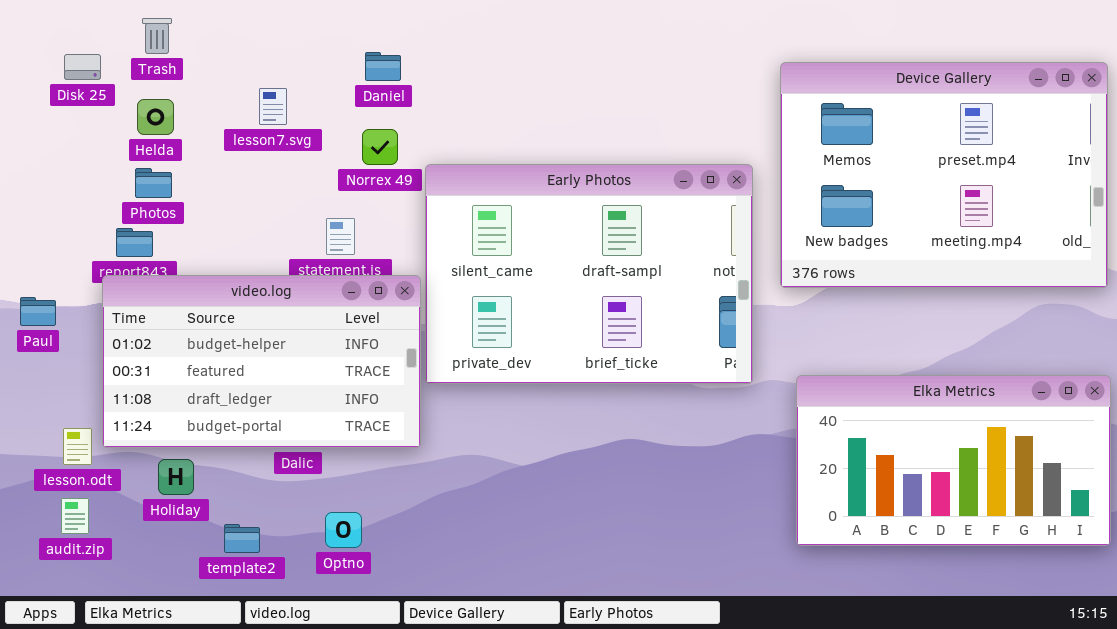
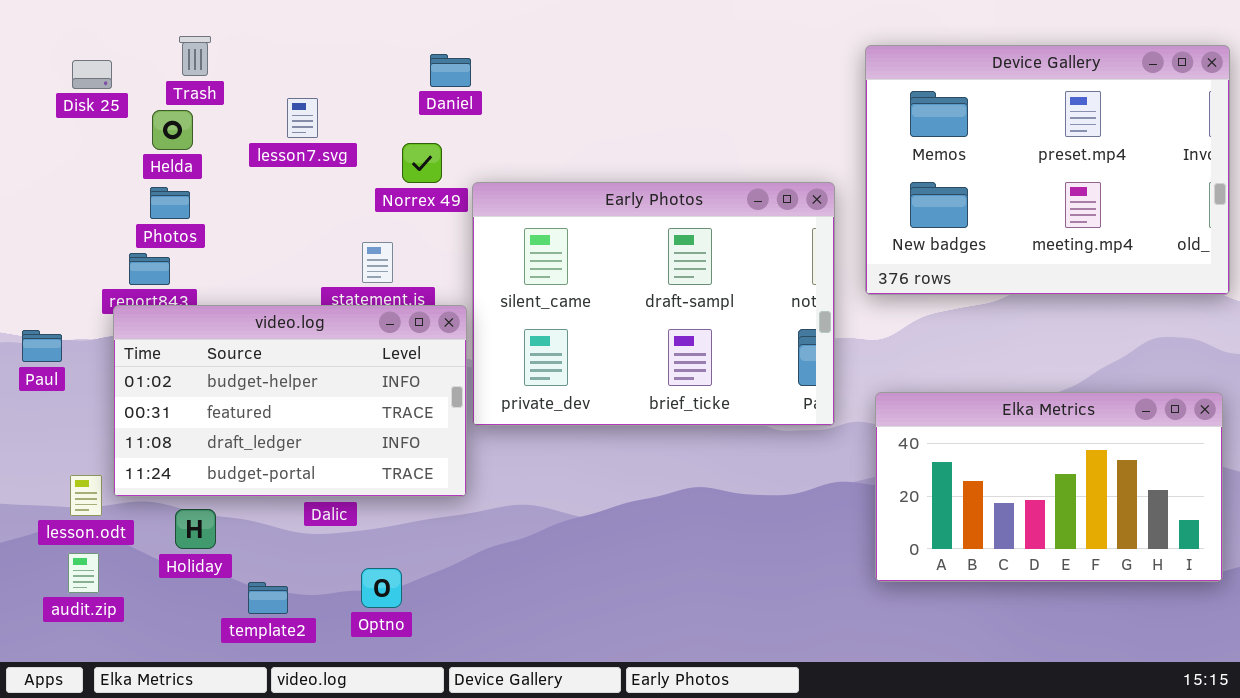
Trash: [142,18,172,54] -> [179,36,211,76], moved
Daniel: [365,52,401,81] -> [430,54,471,87], moved
Device Gallery: [780,62,1108,288] -> [865,45,1230,295], moved
Elka Metrics: [796,375,1111,546] -> [875,392,1223,582], moved

